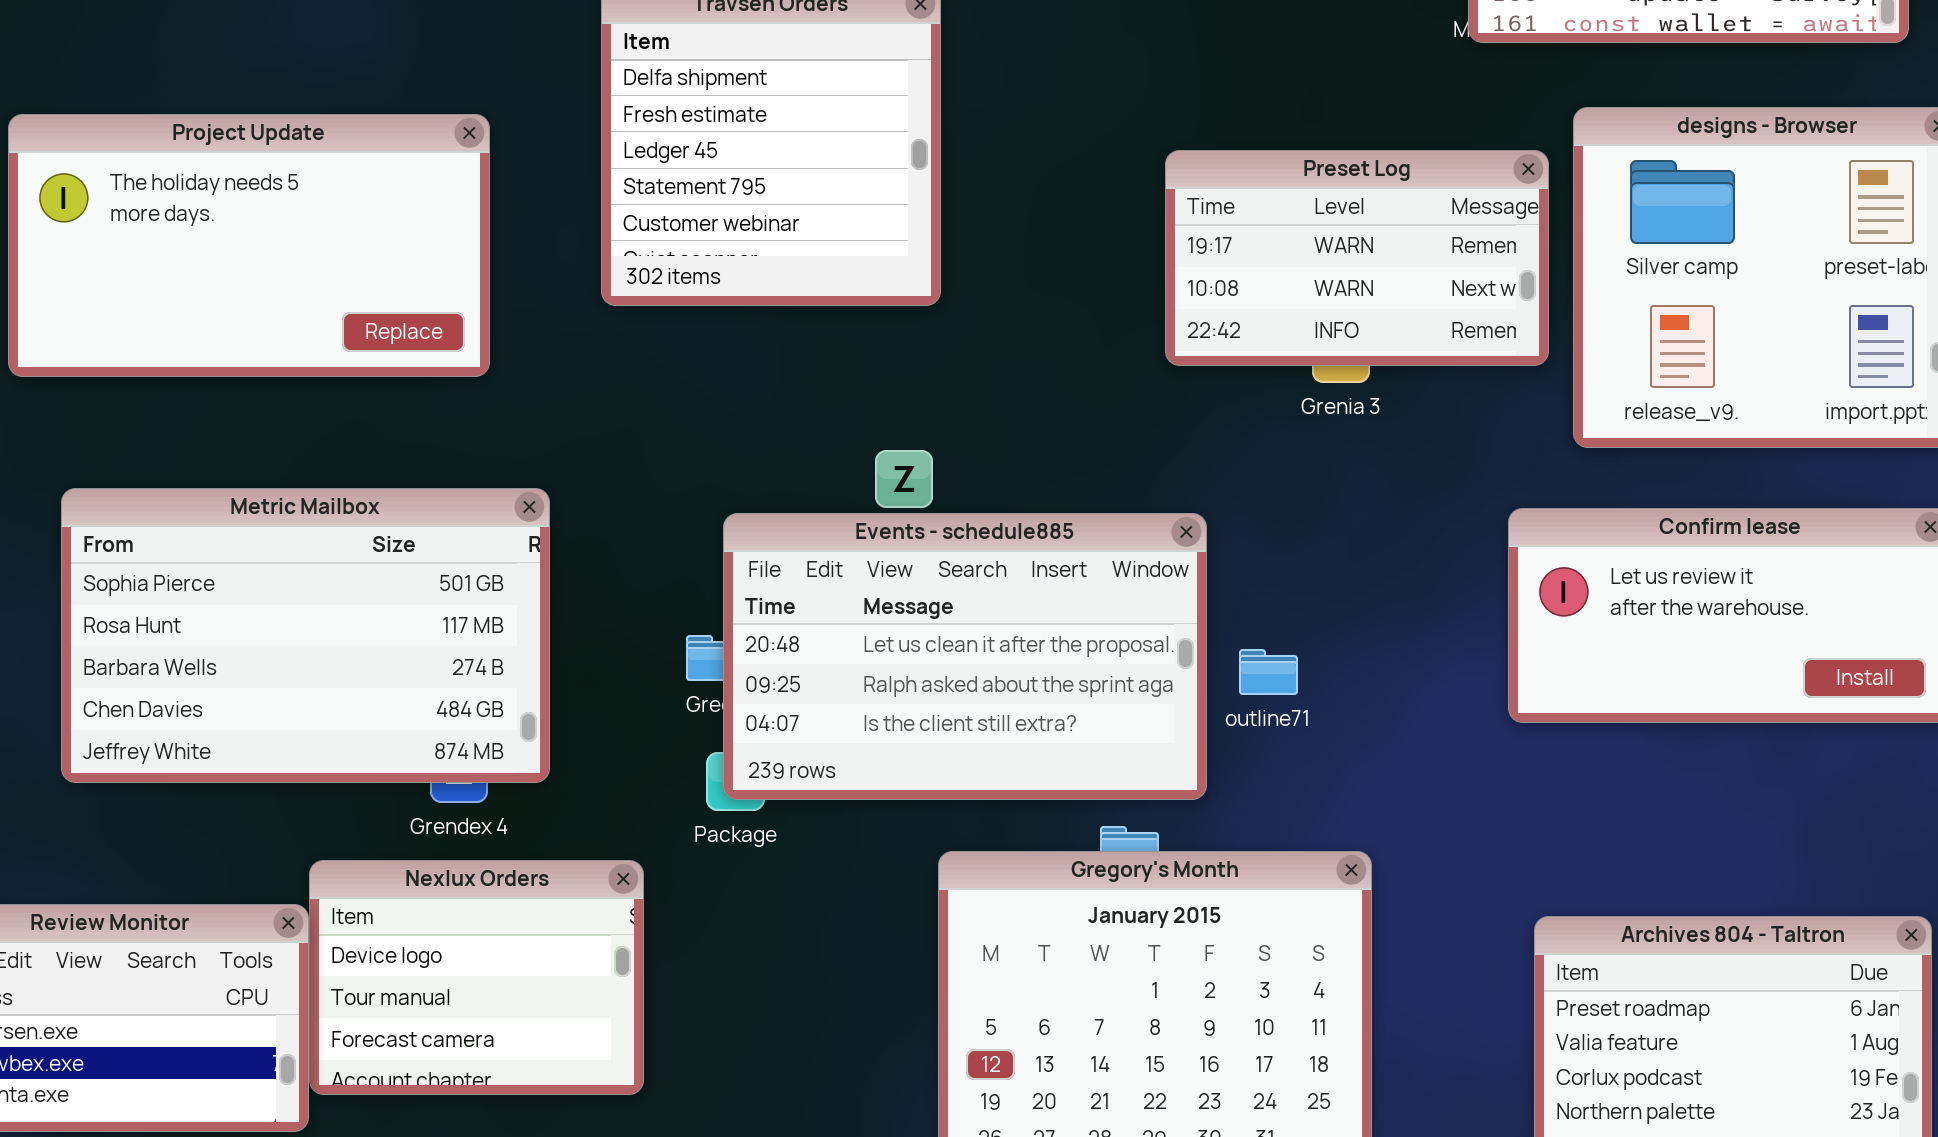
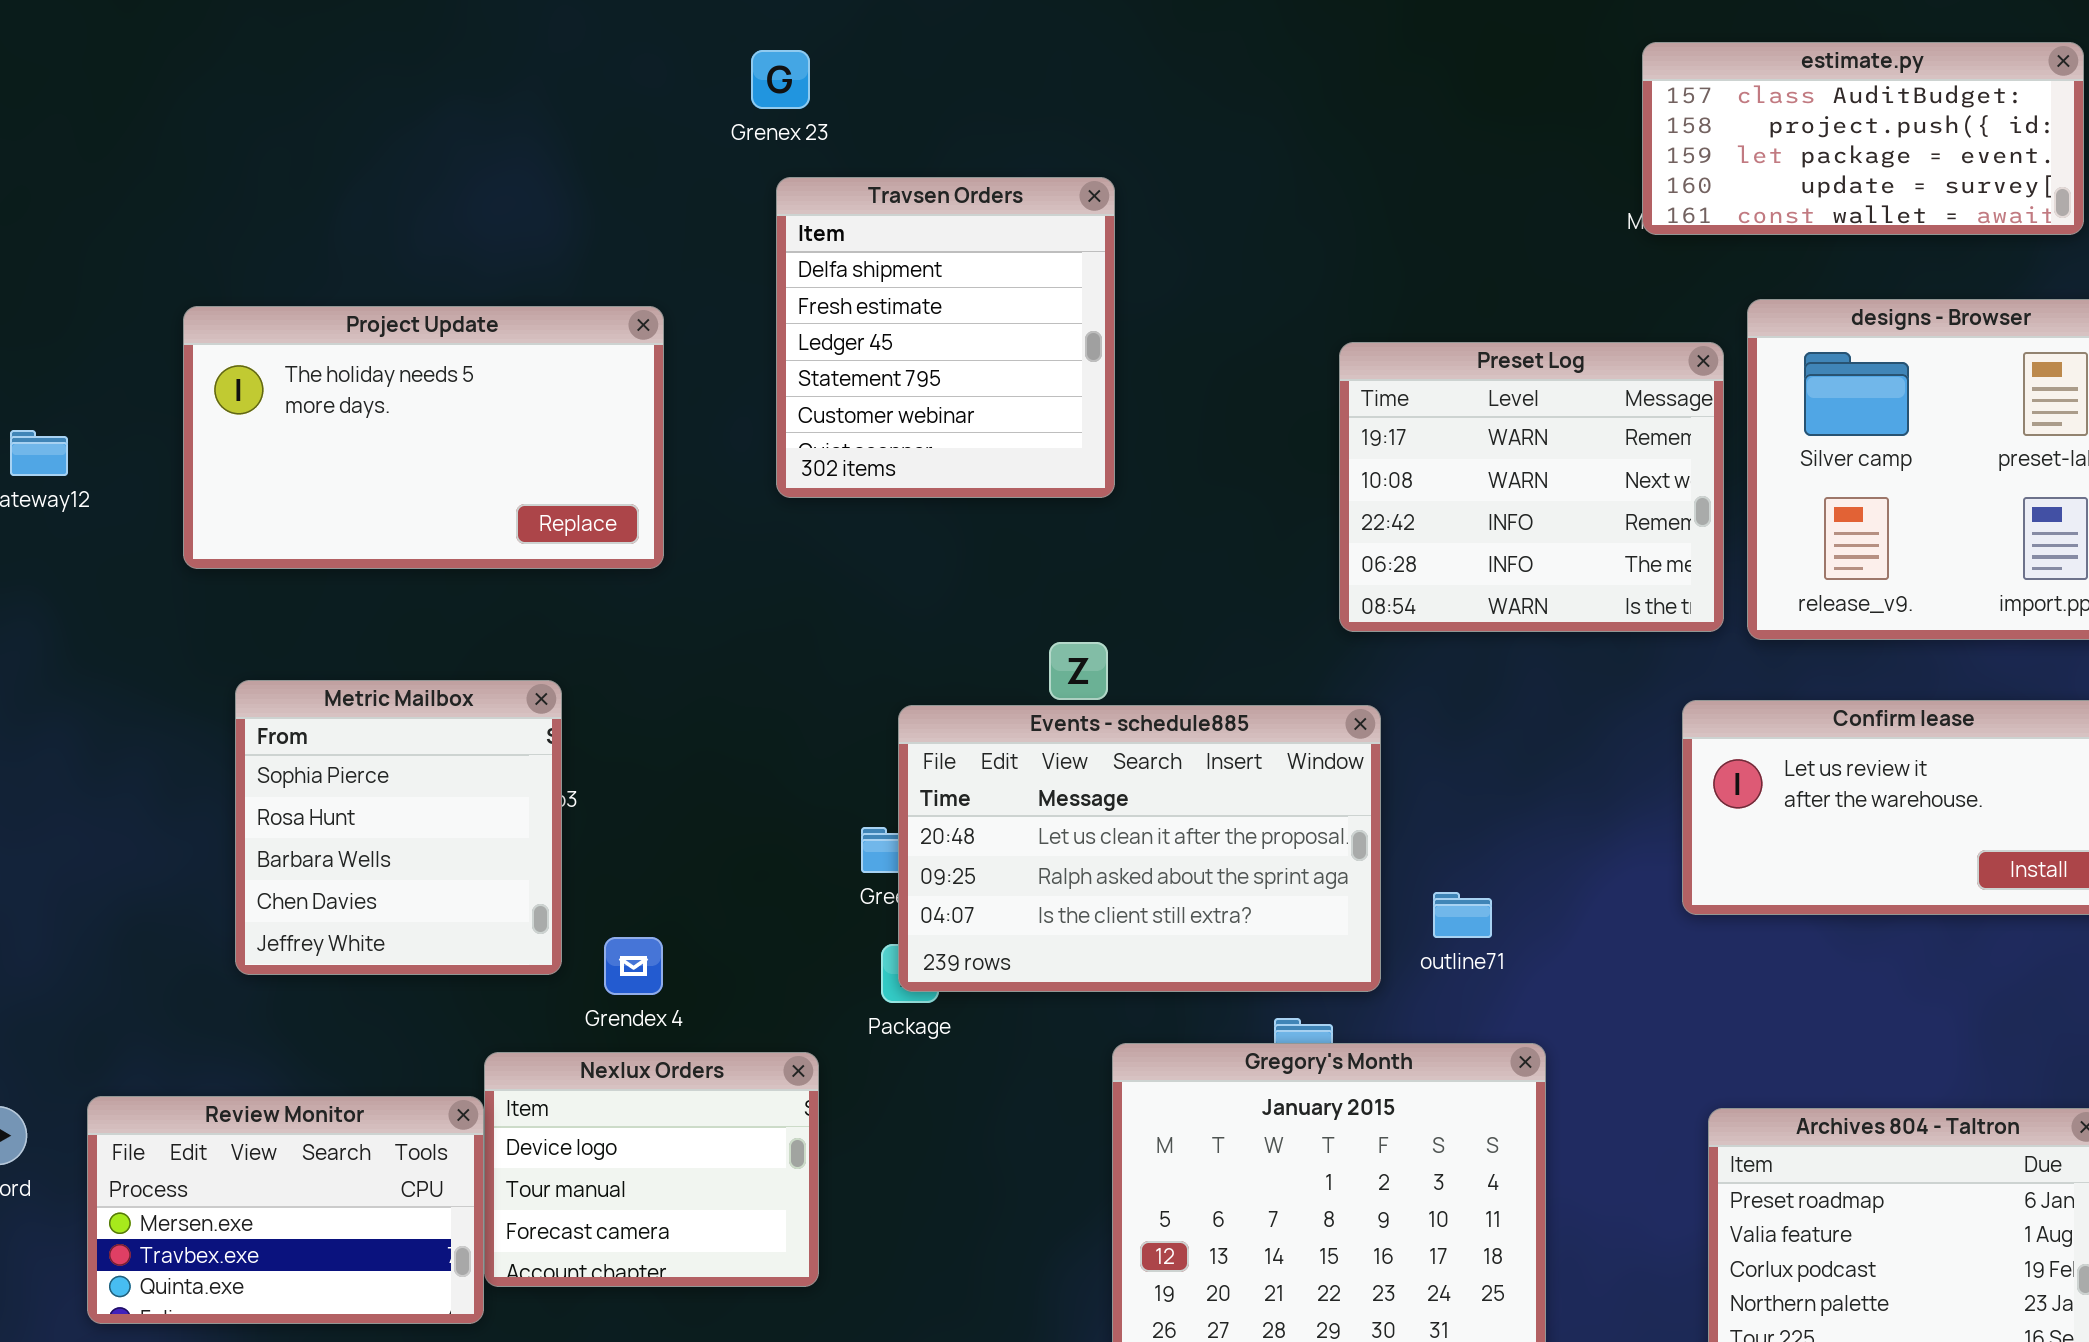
Preset Log: [1165,150,1549,366] -> [1339,342,1724,632], resized
Metric Mailbox: [61,488,550,783] -> [235,680,562,975], resized
outline71: [1239,649,1298,695] -> [1433,892,1492,938], moved

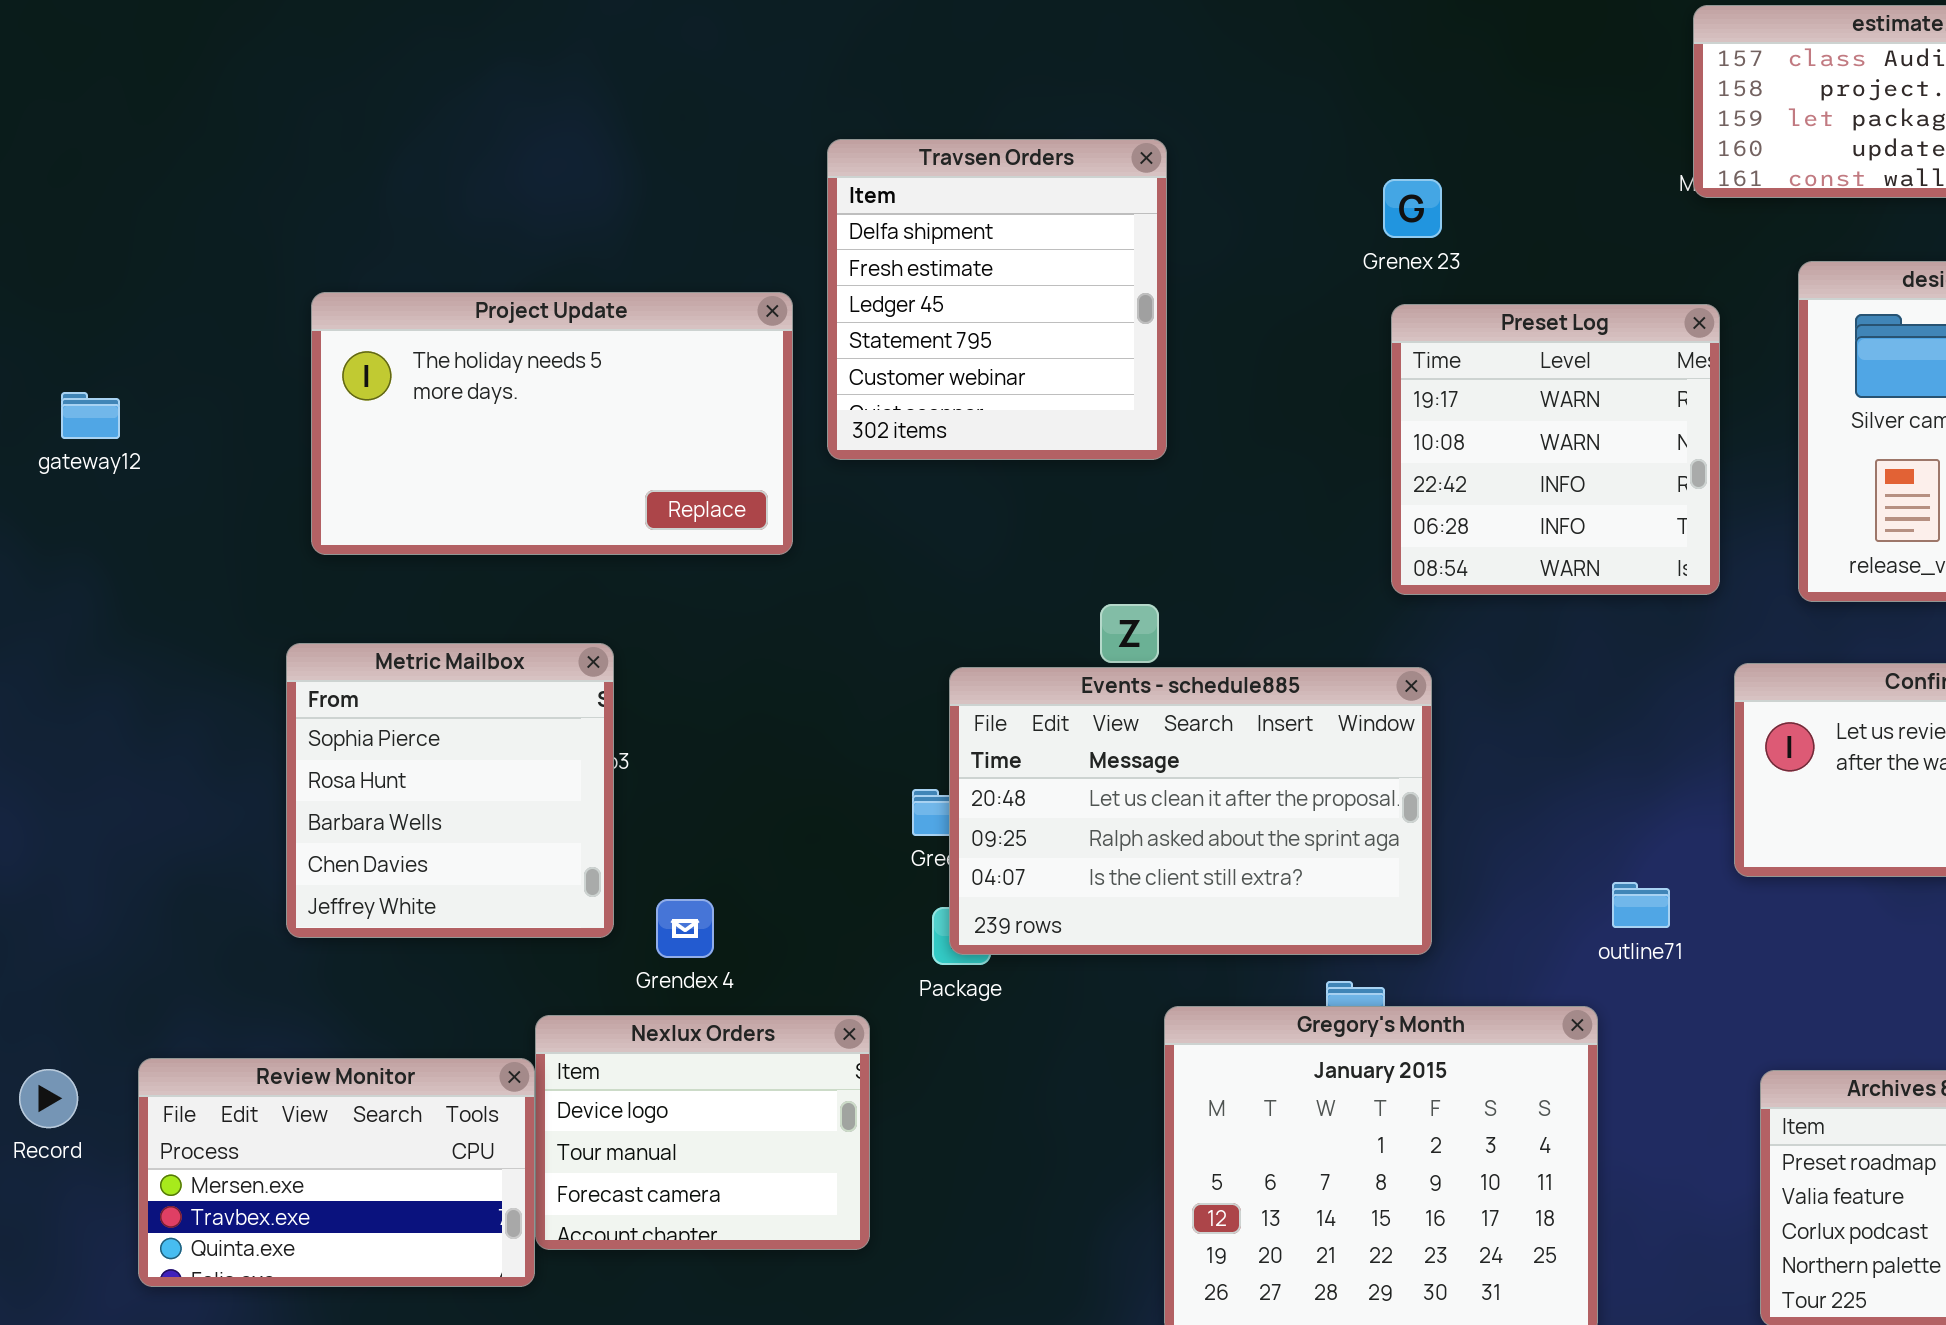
Grenex 23: [751,50,810,109] -> [1383,179,1442,238], moved
Project Update: [183,306,664,569] -> [311,292,793,555], moved
Preset Log: [1339,342,1724,632] -> [1391,304,1720,595], resized
outline71: [1433,892,1492,938] -> [1612,882,1670,928], moved

